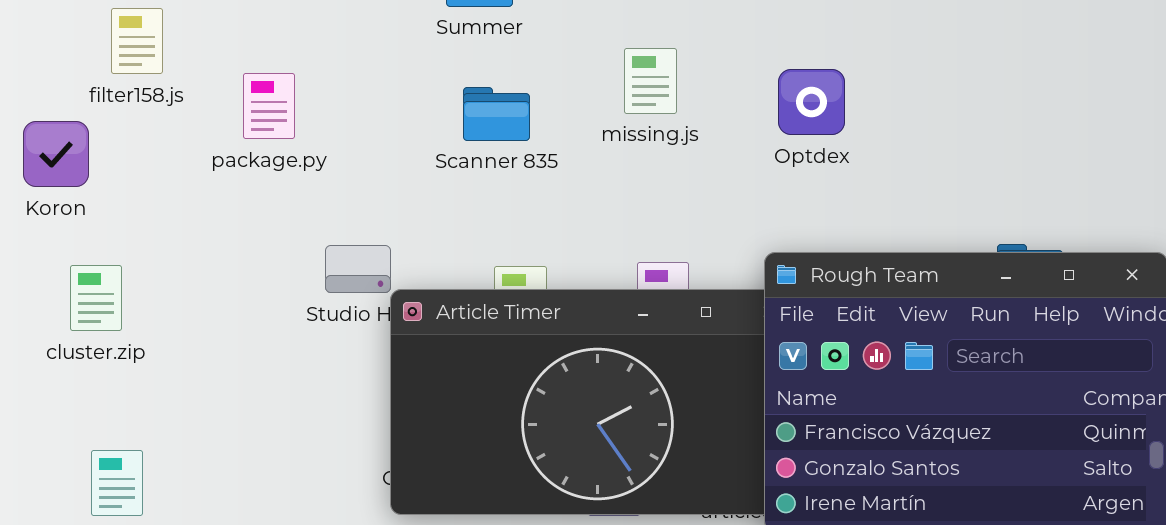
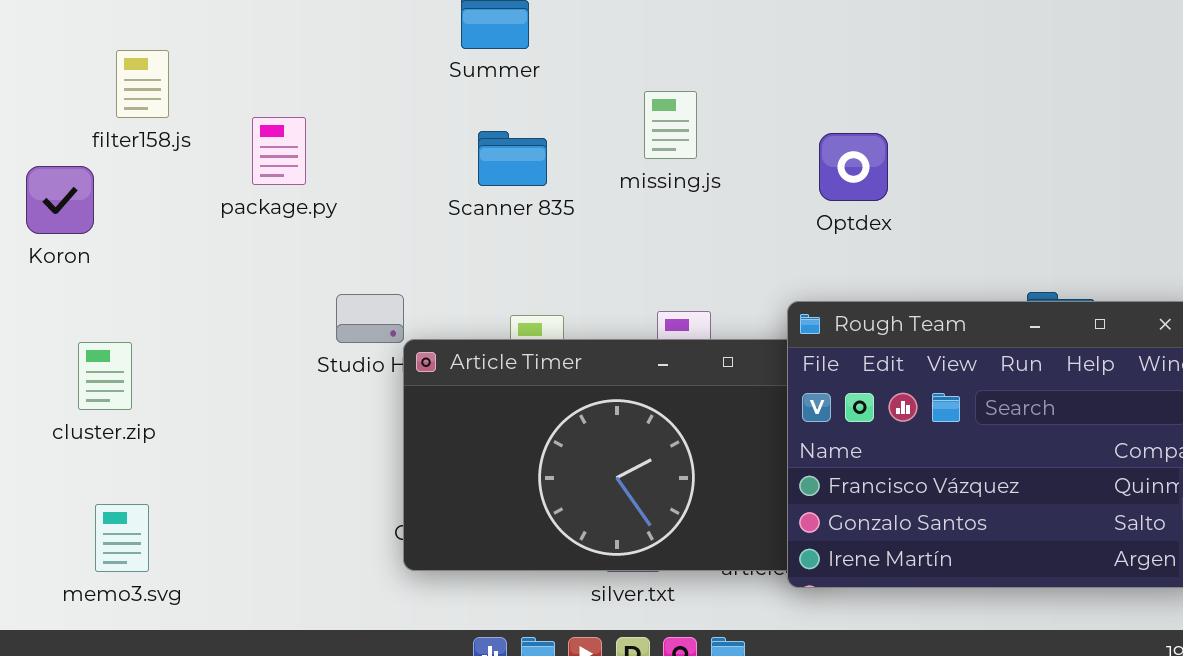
Optdex: [778,69,845,135] -> [819,133,888,201], moved
cluster.zip: [70,265,122,331] -> [78,342,132,410], moved

